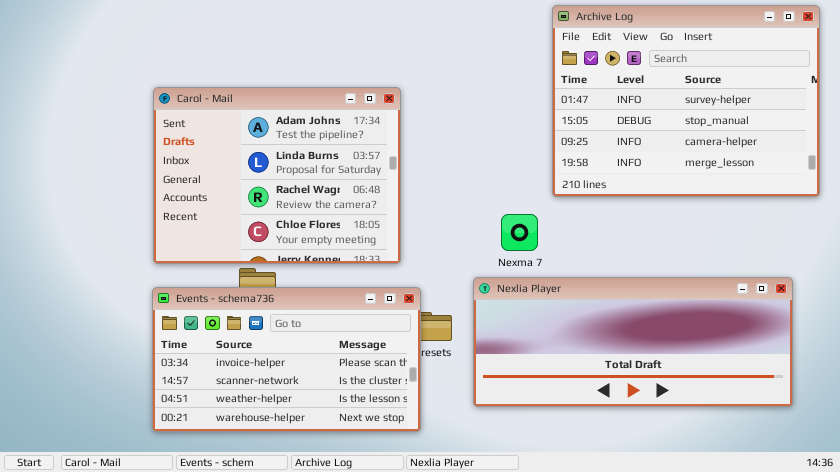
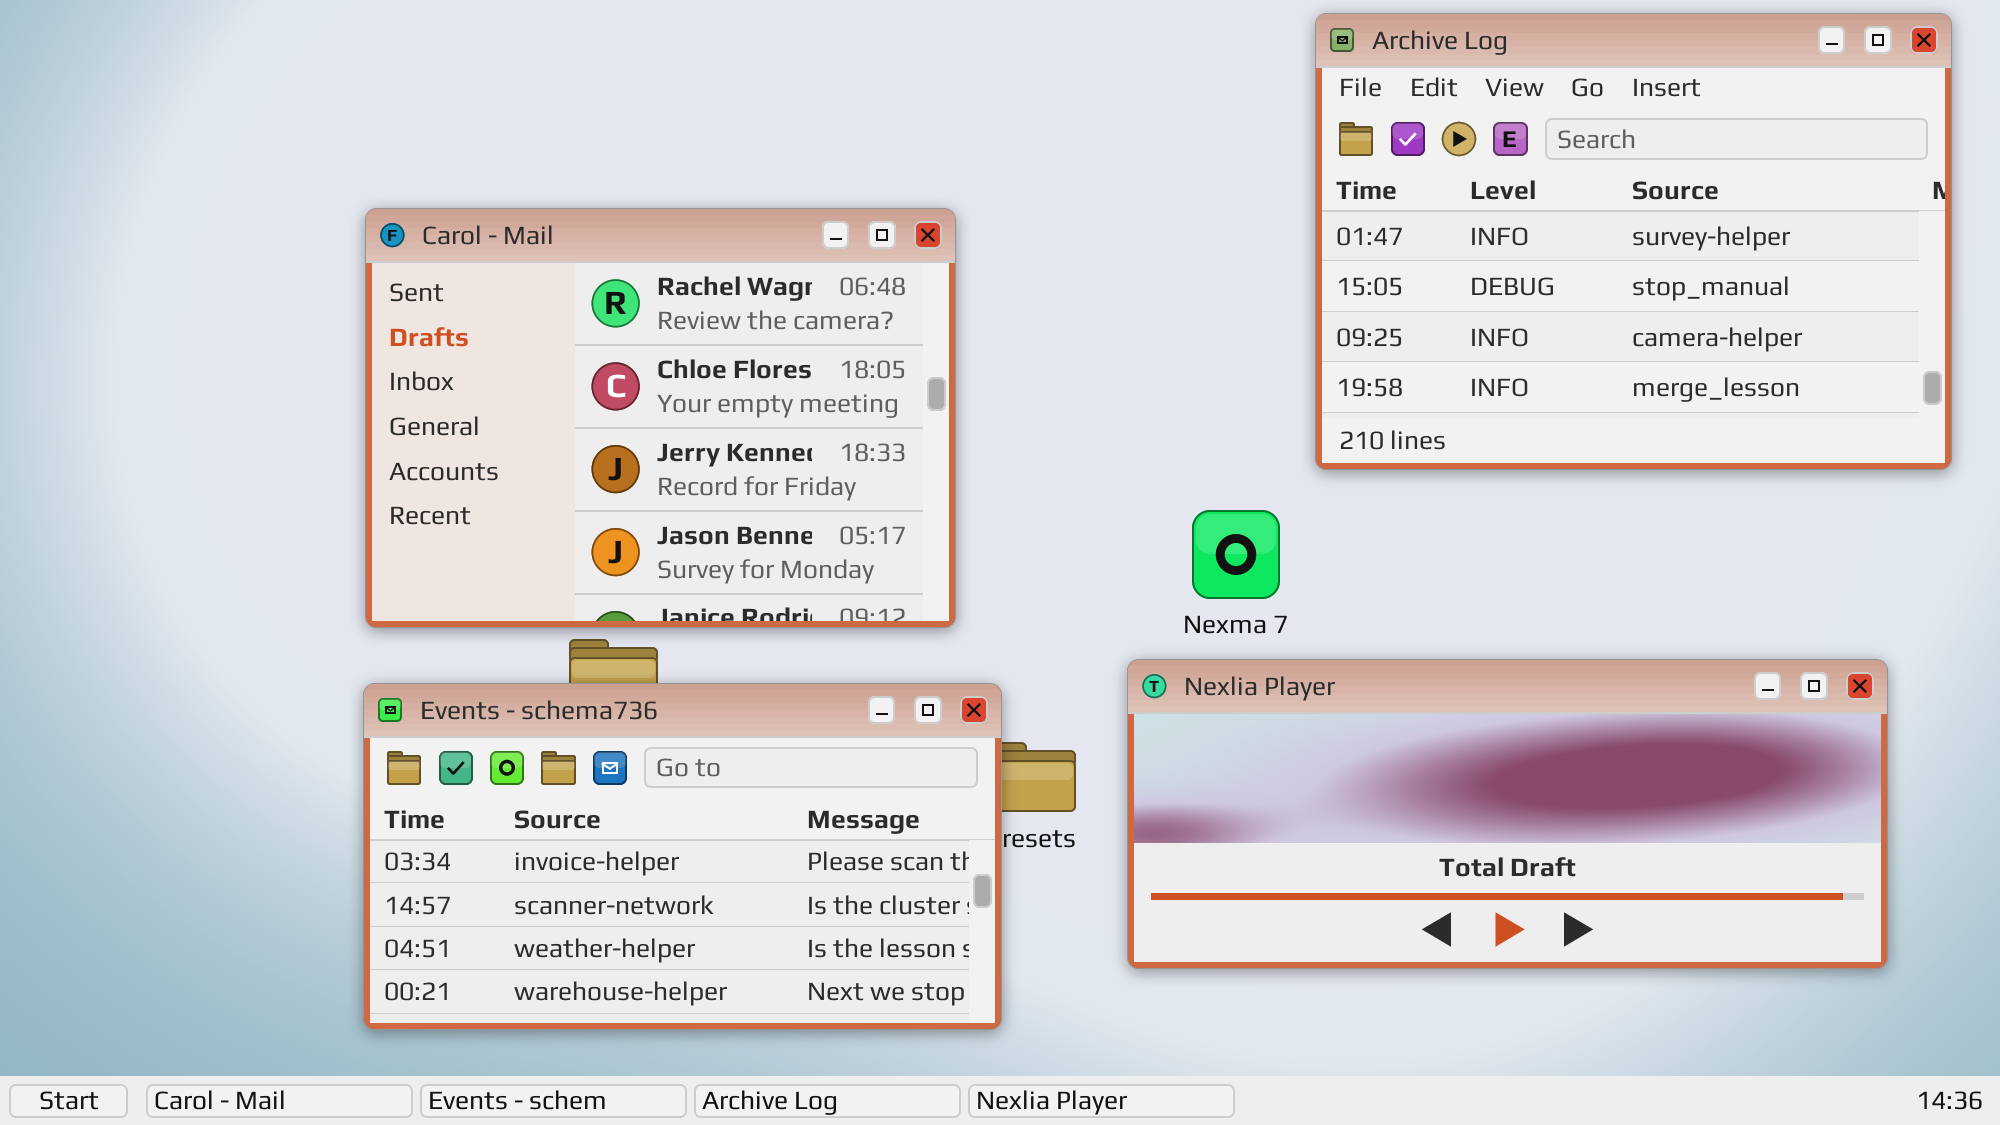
Carol - Mail: [153,87,401,264] -> [365,208,956,628], scrolled down 2 rows

